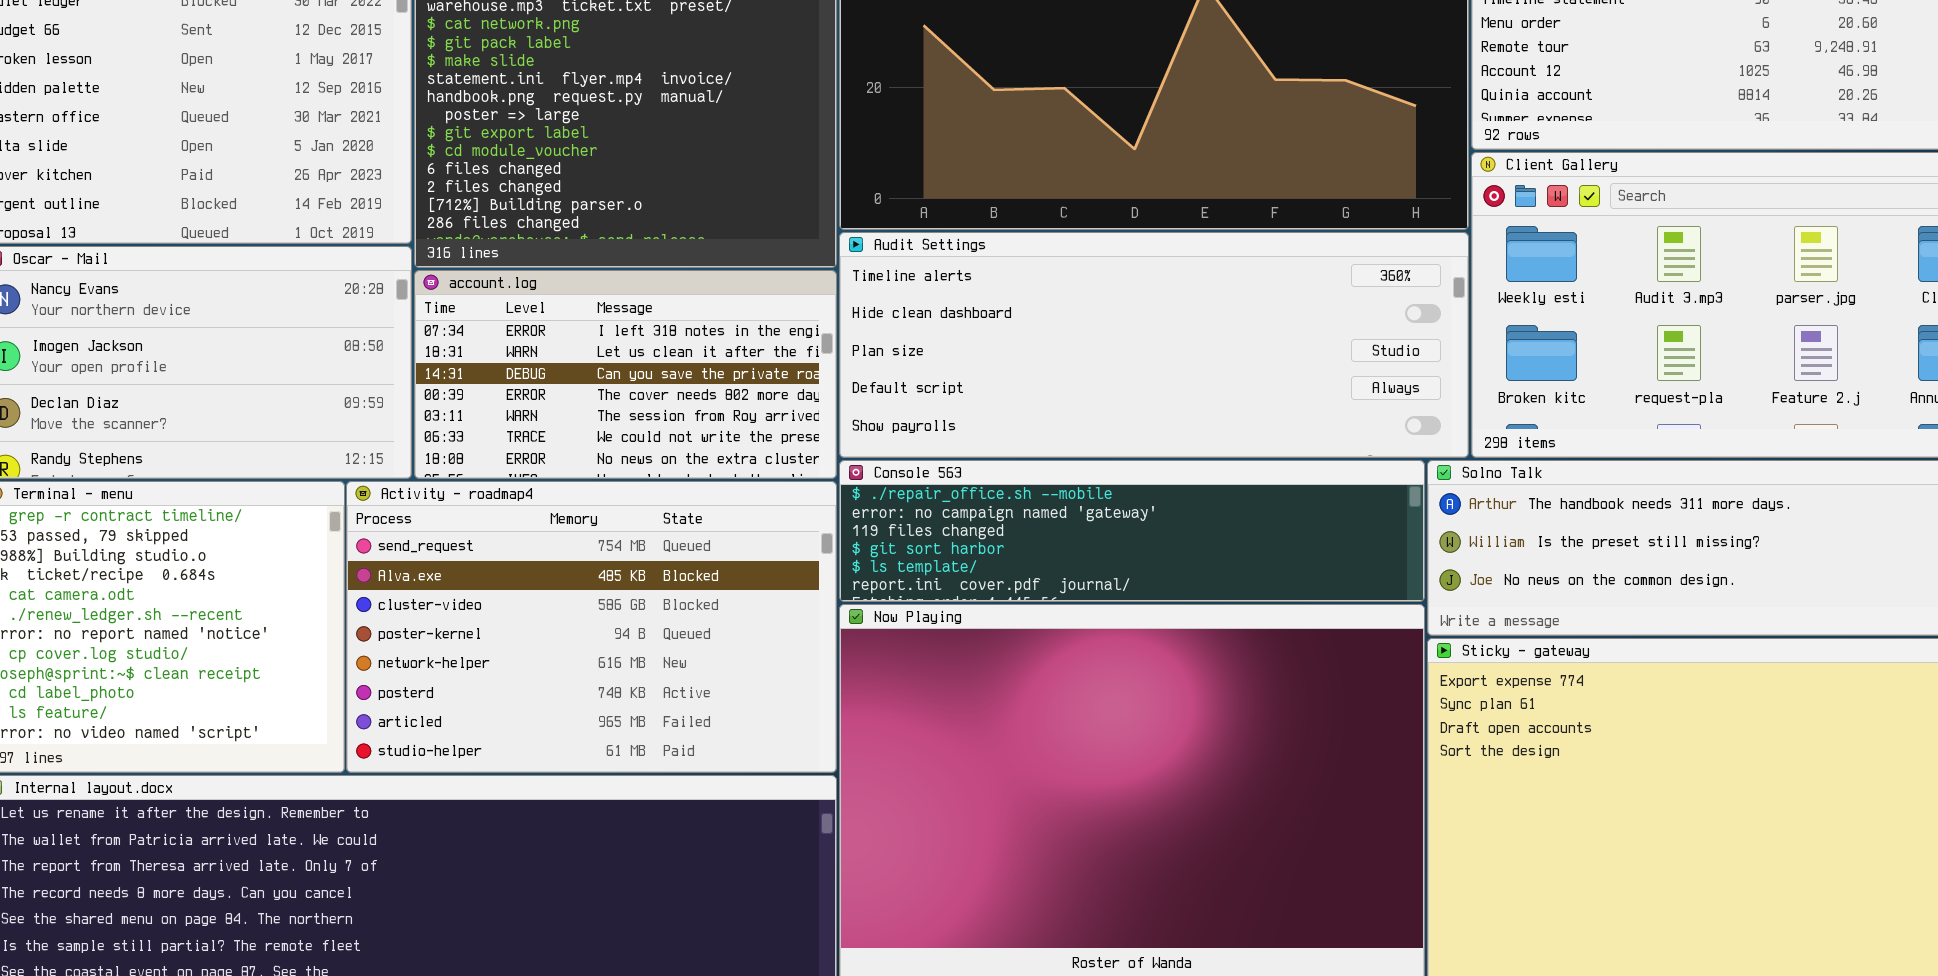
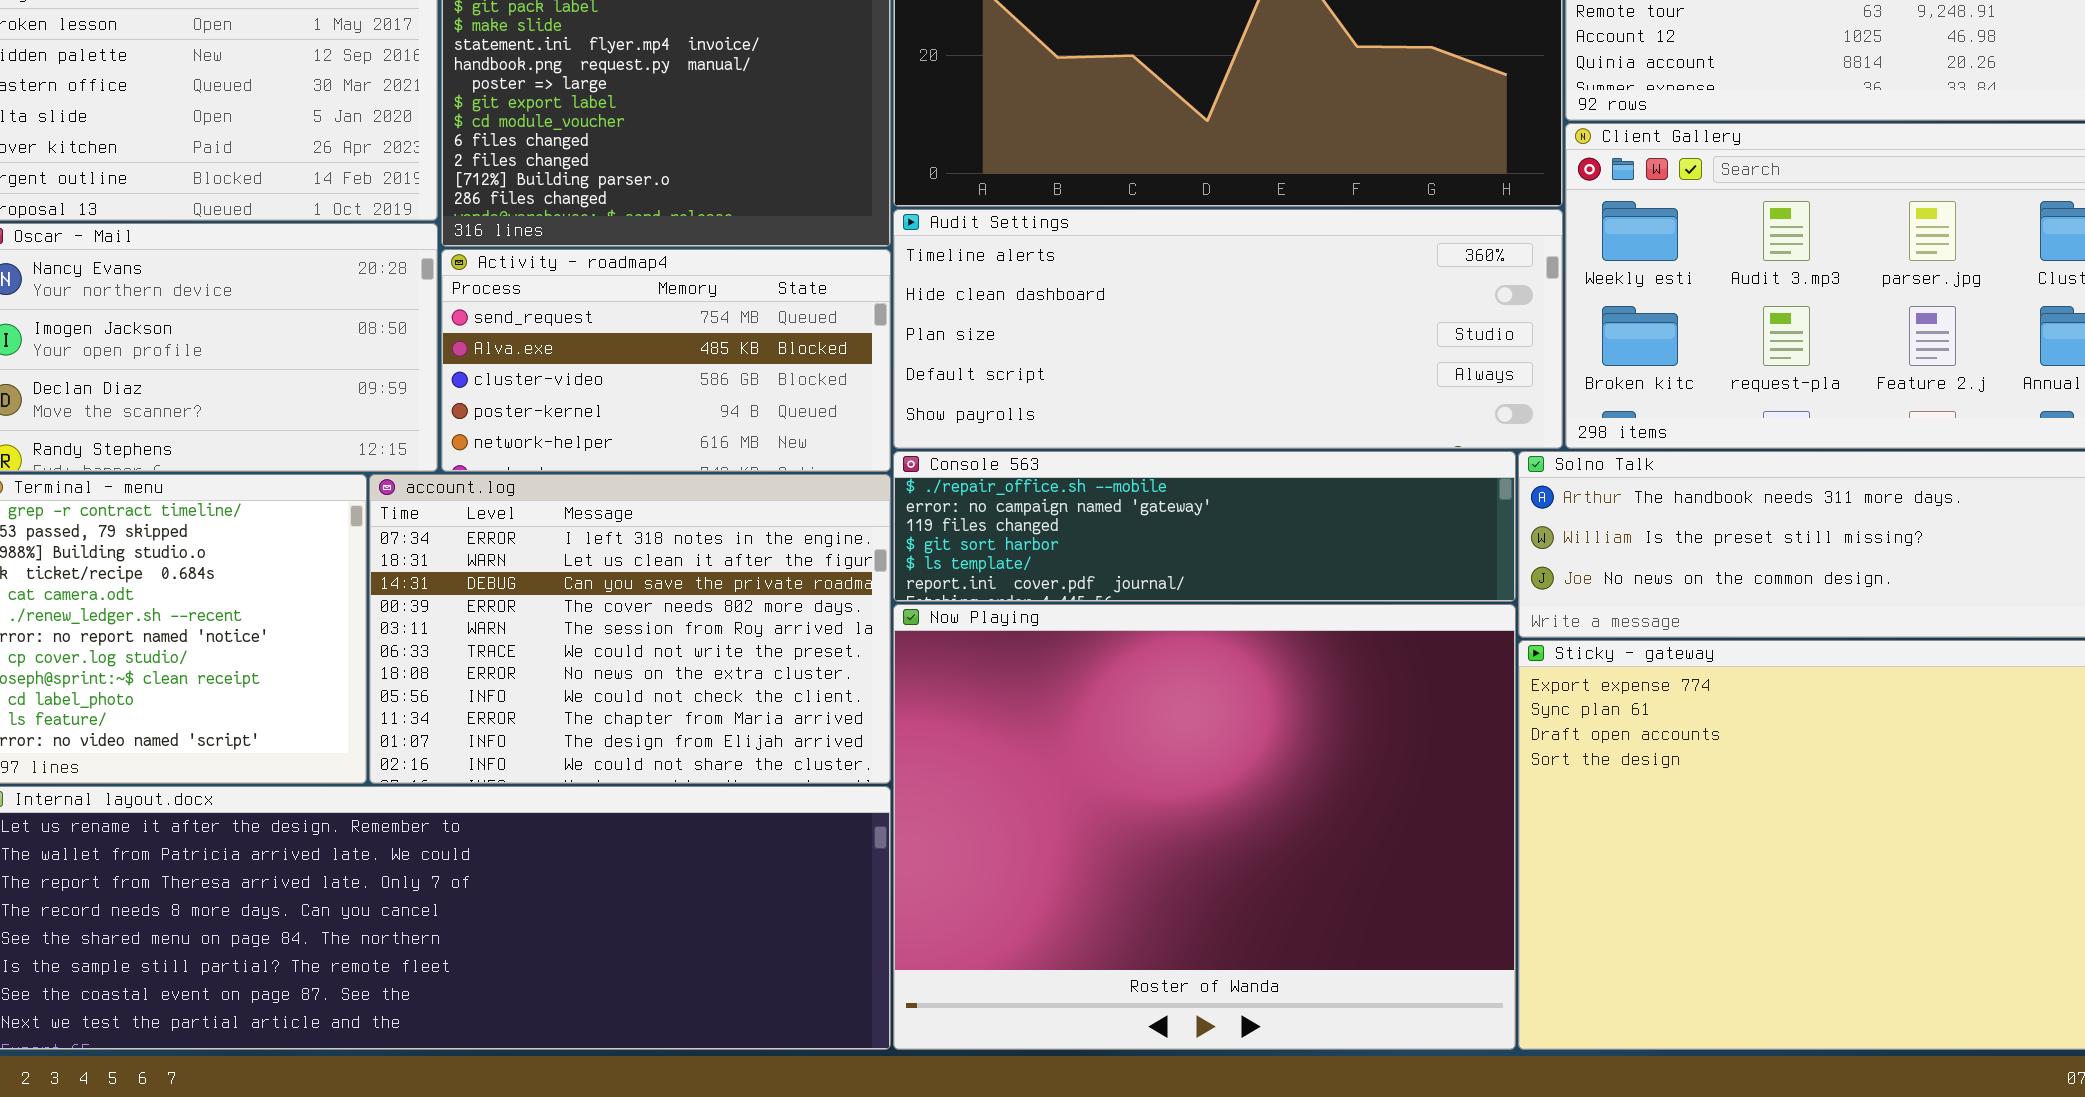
account.log: [414,270,837,479] -> [369,474,891,784], moved, resized
Activity - roadmap4: [346,481,837,773] -> [441,249,891,472], moved, resized

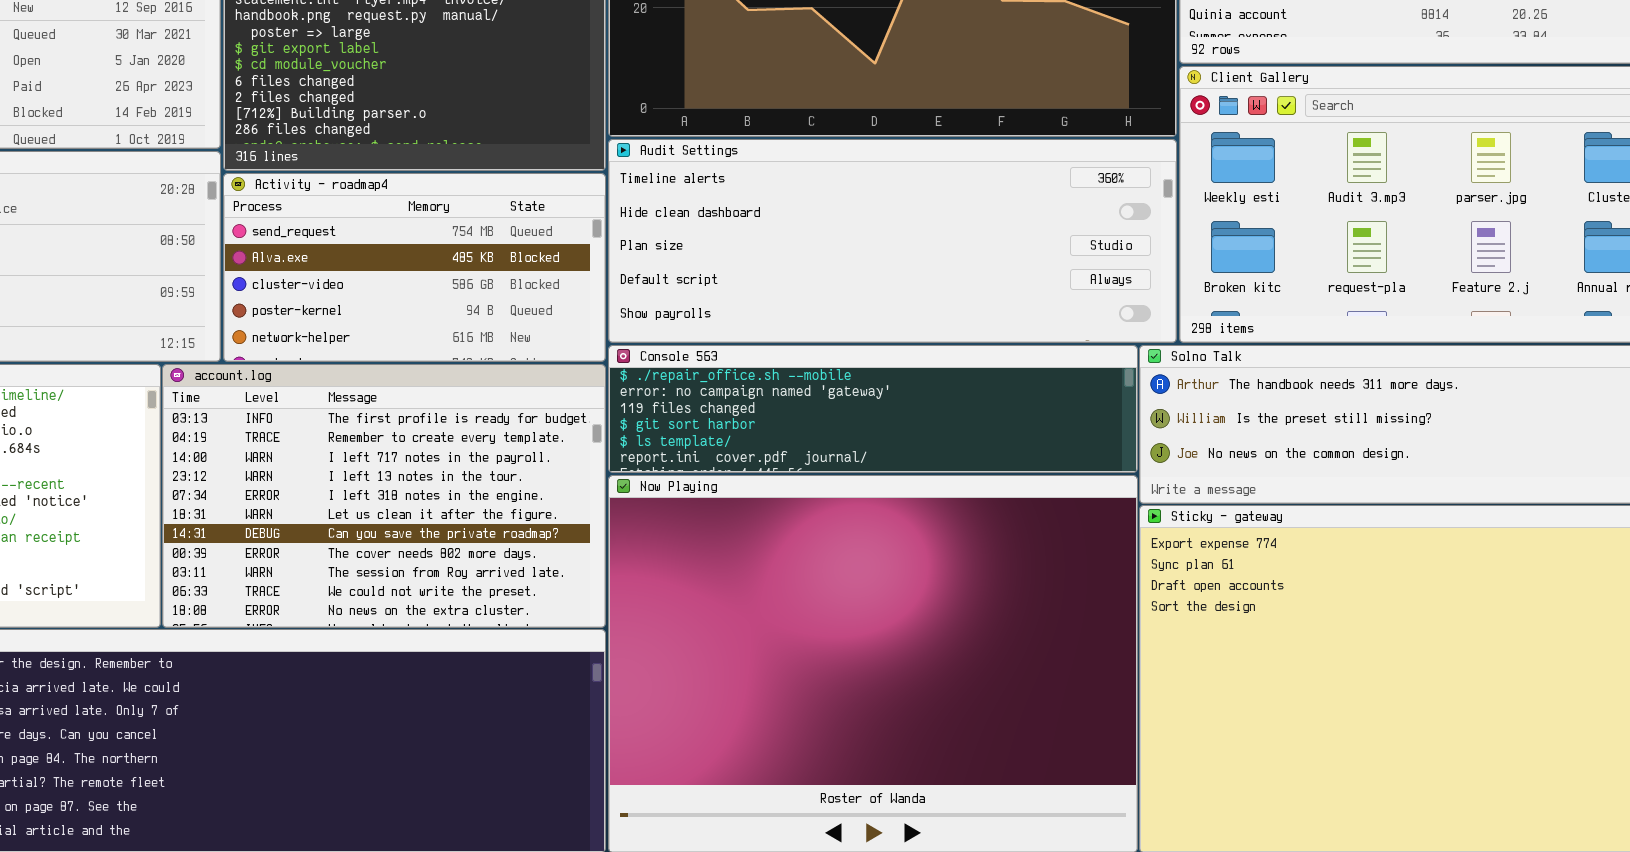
account.log: [369,474,891,784] -> [162,364,606,628], scrolled up 4 rows

